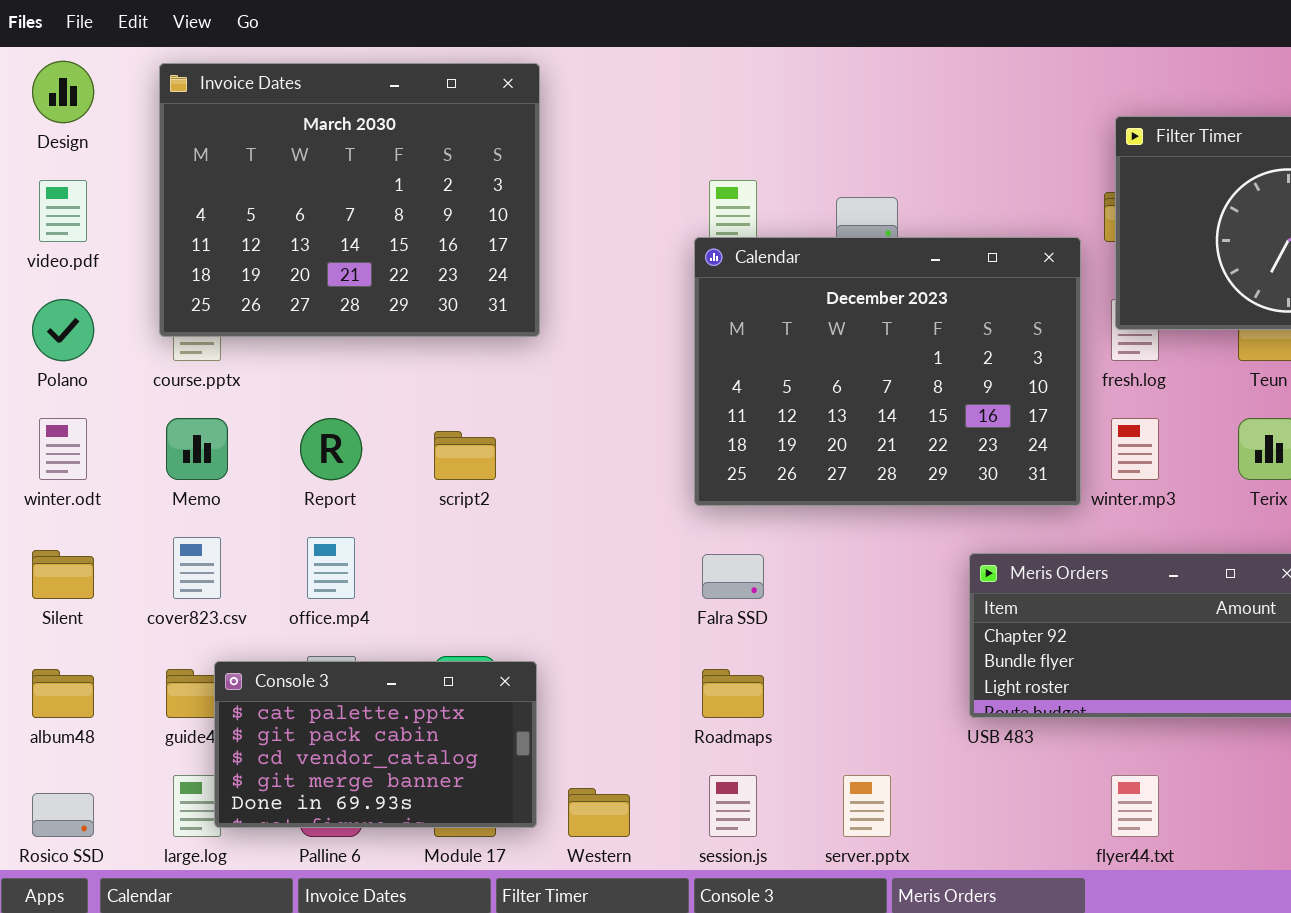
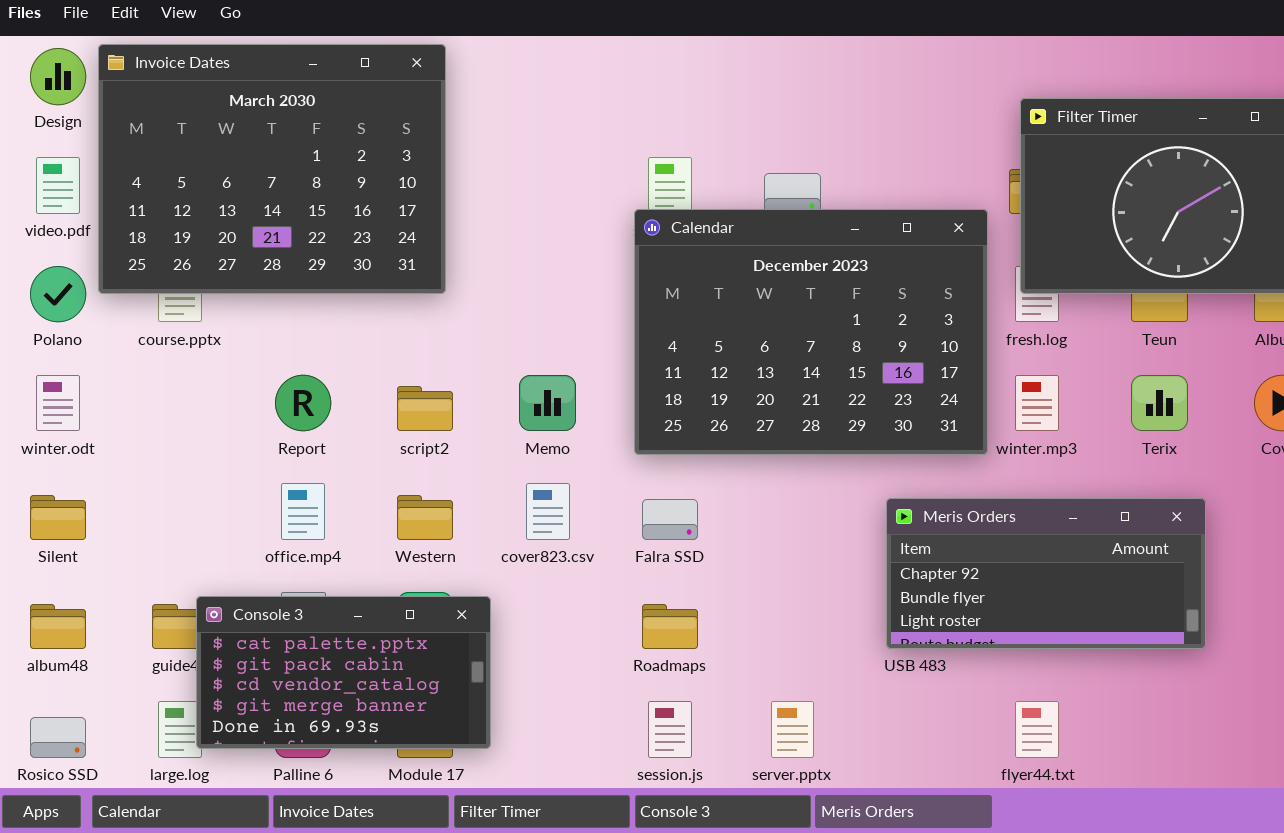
Invoice Dates: [159,63,540,337] -> [98,44,446,294], moved
Memo: [166,418,228,480] -> [519,375,576,431], moved
cover823.csv: [173,537,221,599] -> [526,483,570,540], moved
Western: [568,788,630,837] -> [397,495,453,540], moved

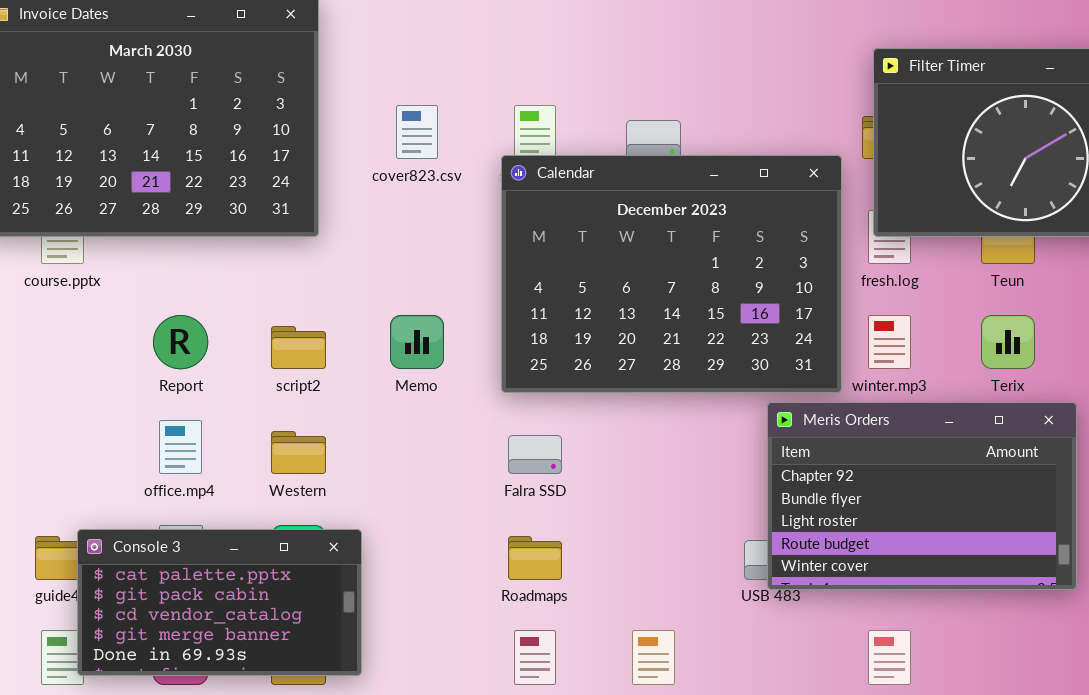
cover823.csv: [526,483,570,540] -> [396,105,438,159], moved
Meris Orders: [886,498,1206,649] -> [767,402,1077,590], moved, resized

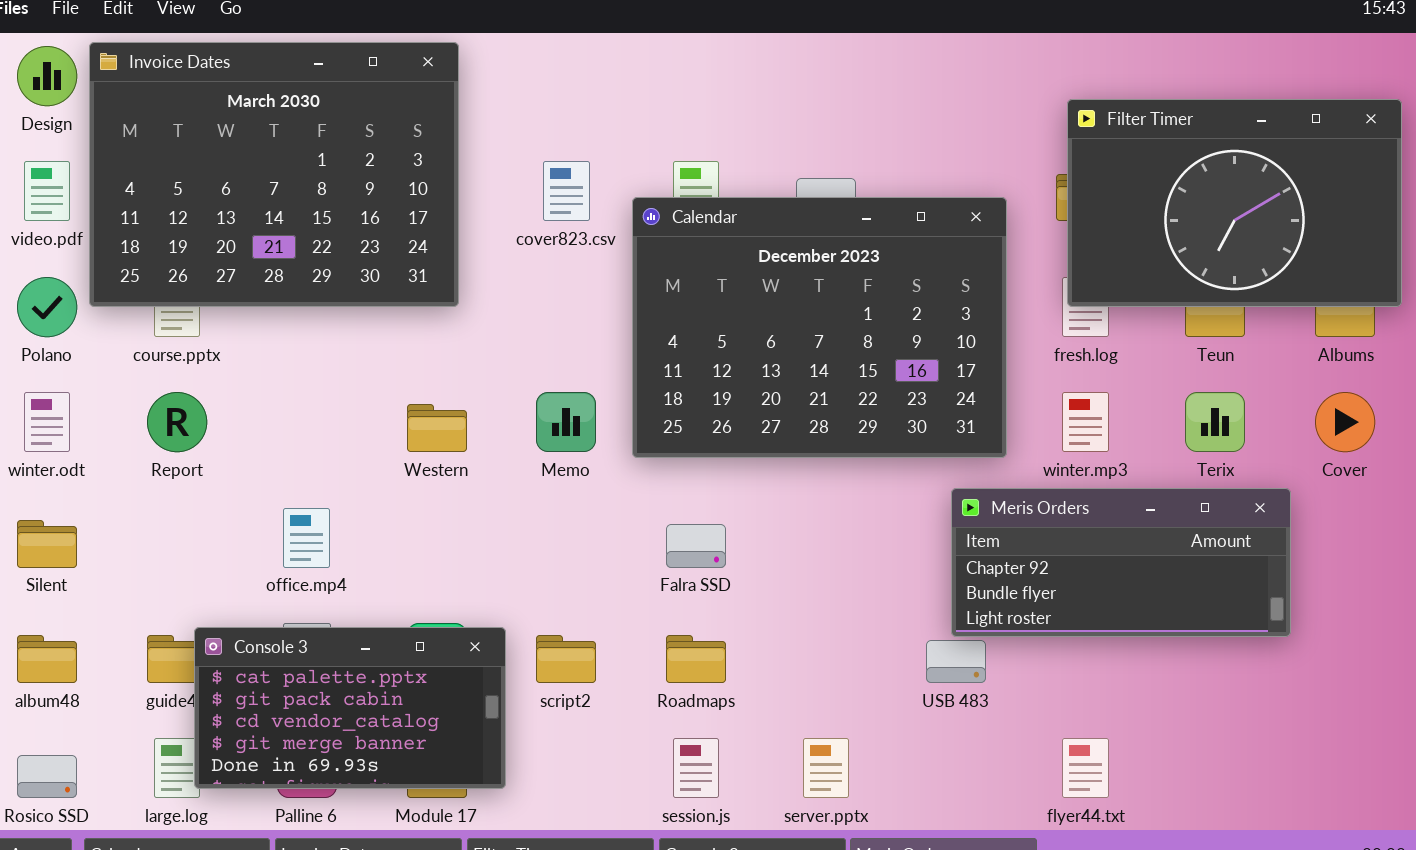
Calendar: [501,155,842,393] -> [632,197,1007,458], moved
Report: [153,315,208,369] -> [147,392,207,452], moved
script2: [271,326,326,369] -> [536,635,596,683], moved
Meris Orders: [767,402,1077,590] -> [951,488,1291,637], resized
Western: [271,431,326,474] -> [407,404,467,452], moved

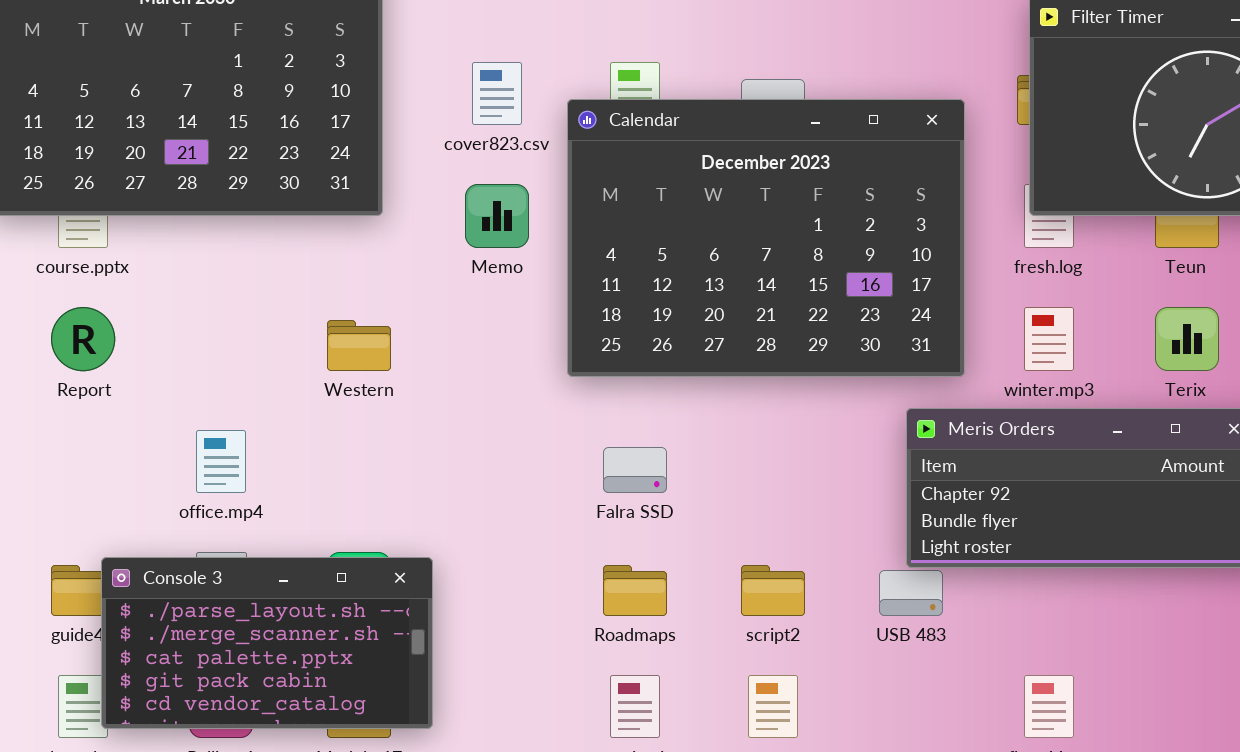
Memo: [536,392,596,452] -> [465,184,529,248], moved
Console 3: [194,627,506,789] -> [101,557,433,729], scrolled up 2 rows
script2: [536,635,596,683] -> [741,565,805,616], moved

